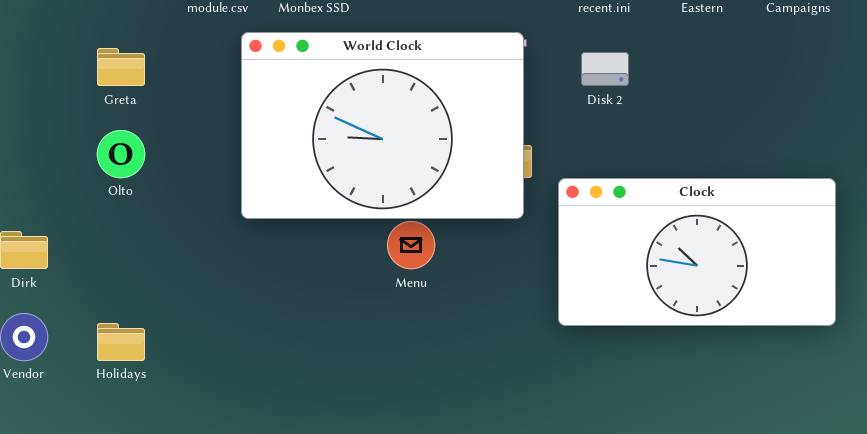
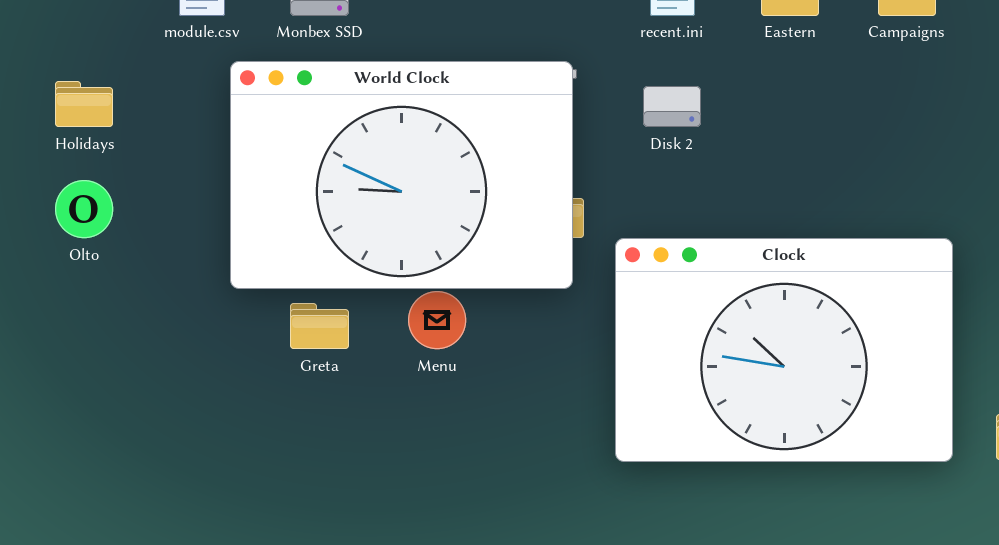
Greta: [97,48,145,86] -> [290,303,349,349], moved
Clock: [558,178,836,326] -> [615,238,953,462], resized
Holidays: [97,323,145,361] -> [55,81,113,127], moved

